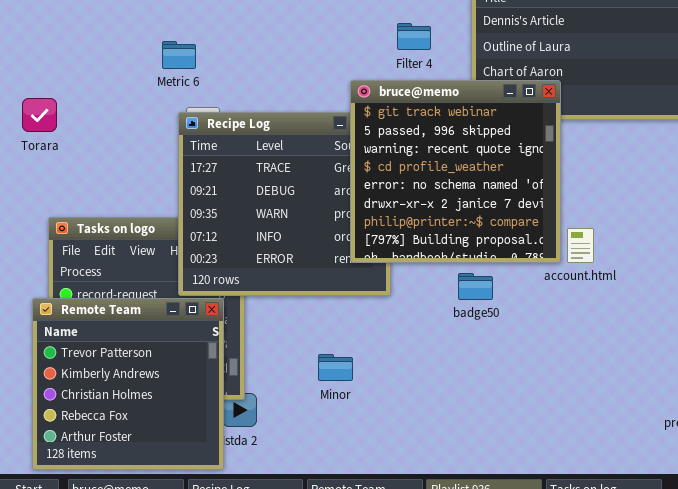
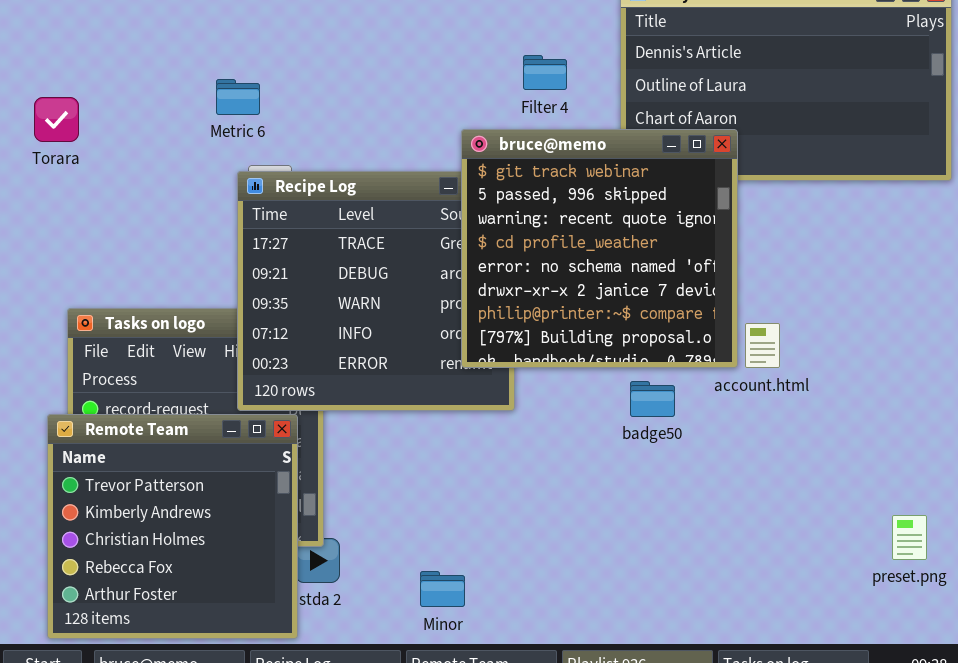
Torara: [22,98,57,132] -> [34,97,79,142], moved
badge50: [458,273,493,300] -> [630,381,675,417], moved
Minor: [318,354,353,381] -> [420,571,465,607], moved

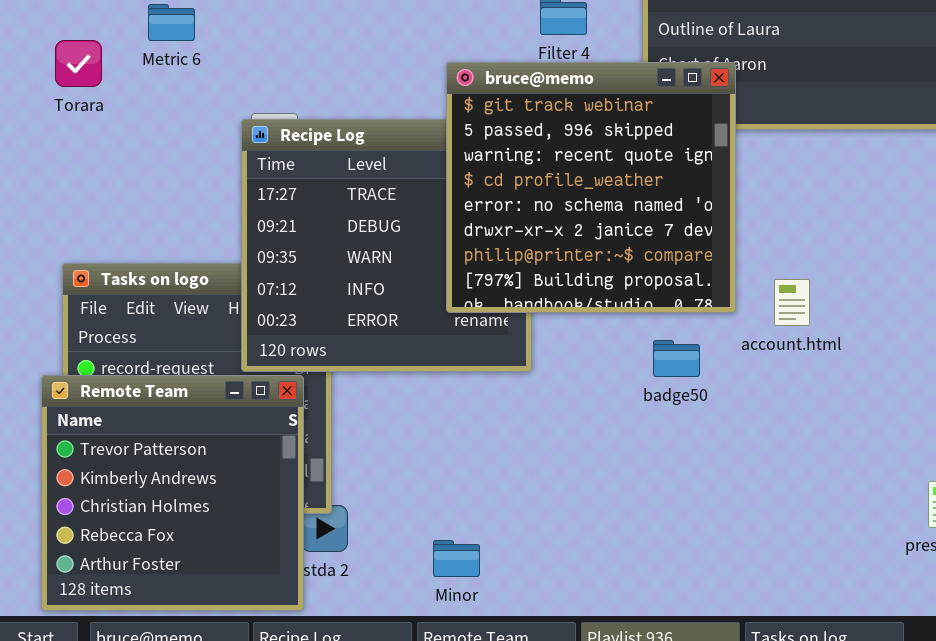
Metric 6: [216,79,260,115] -> [148,4,195,41], moved
Torara: [34,97,79,142] -> [55,40,102,87], moved
bruce@memo: [461,129,738,368] -> [446,62,736,313], moved

